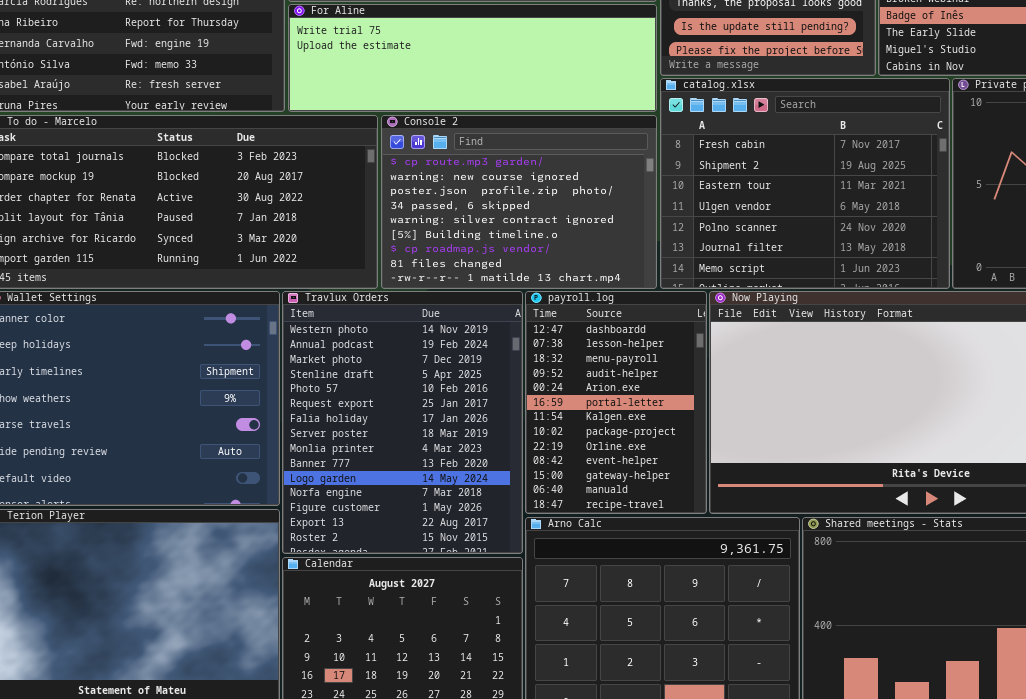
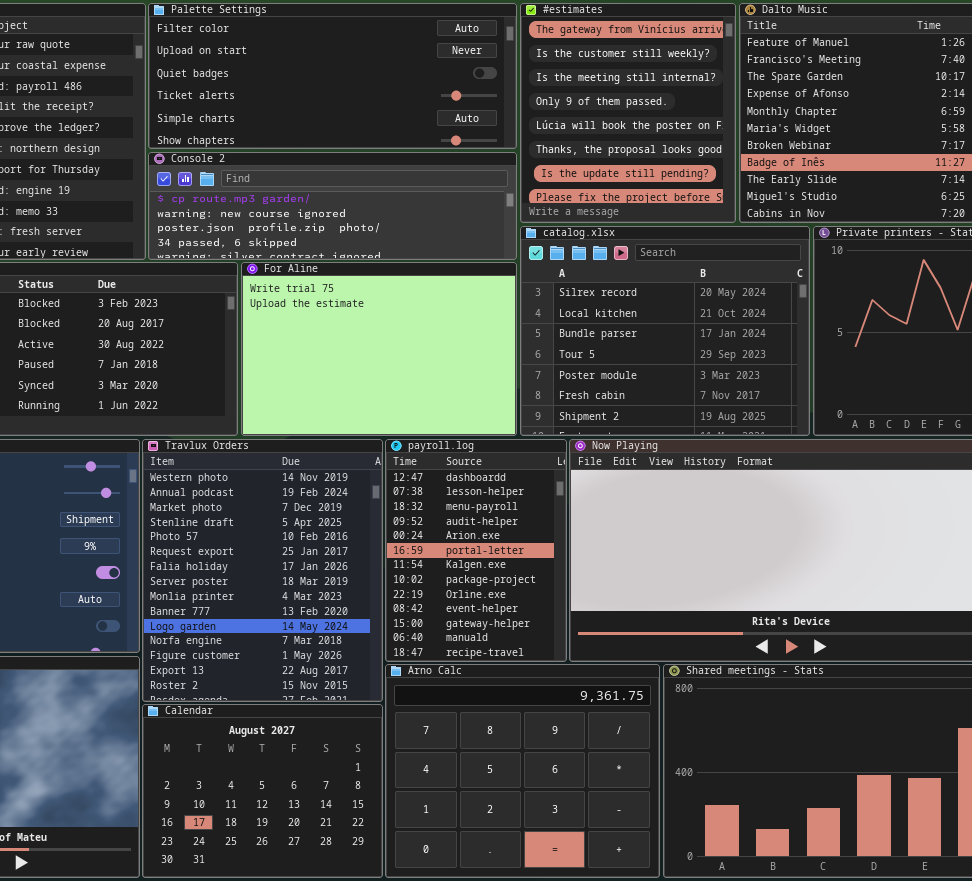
For Aline: [288,4,657,112] -> [241,262,517,436], moved, resized
catalog.xlsx: [660,78,950,289] -> [520,226,810,436], scrolled up 5 rows
Console 2: [381,115,657,289] -> [148,152,517,260], moved, resized

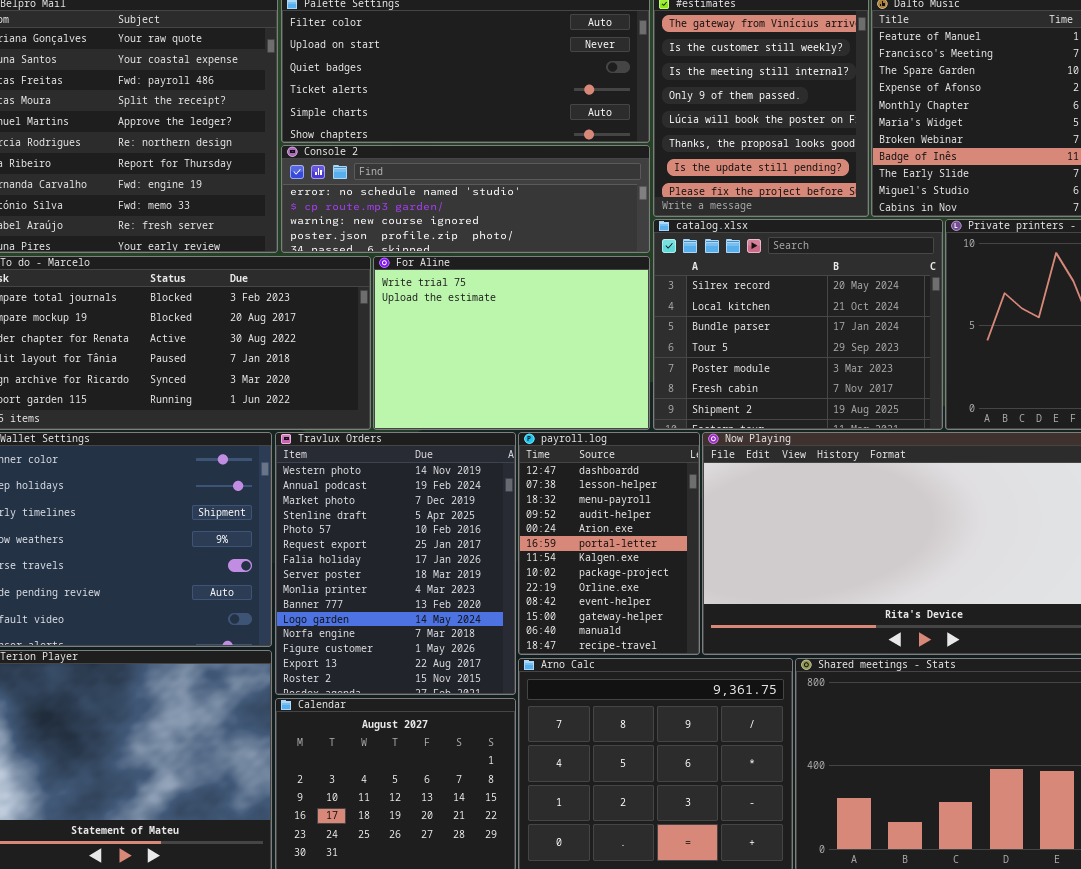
Console 2: [148,152,517,260] -> [281,145,650,253], scrolled up 1 row

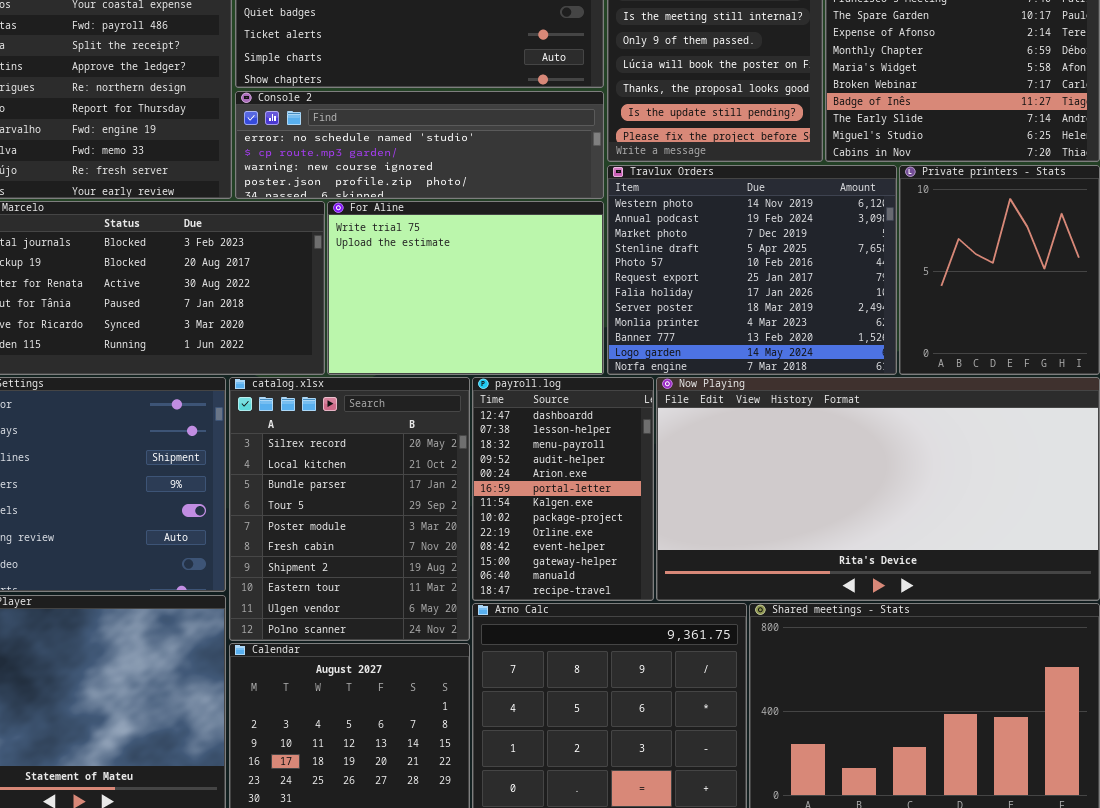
catalog.xlsx: [653,219,943,430] -> [229,377,470,641], moved, resized
Travlux Orders: [275,432,516,695] -> [607,165,897,375], moved, resized

